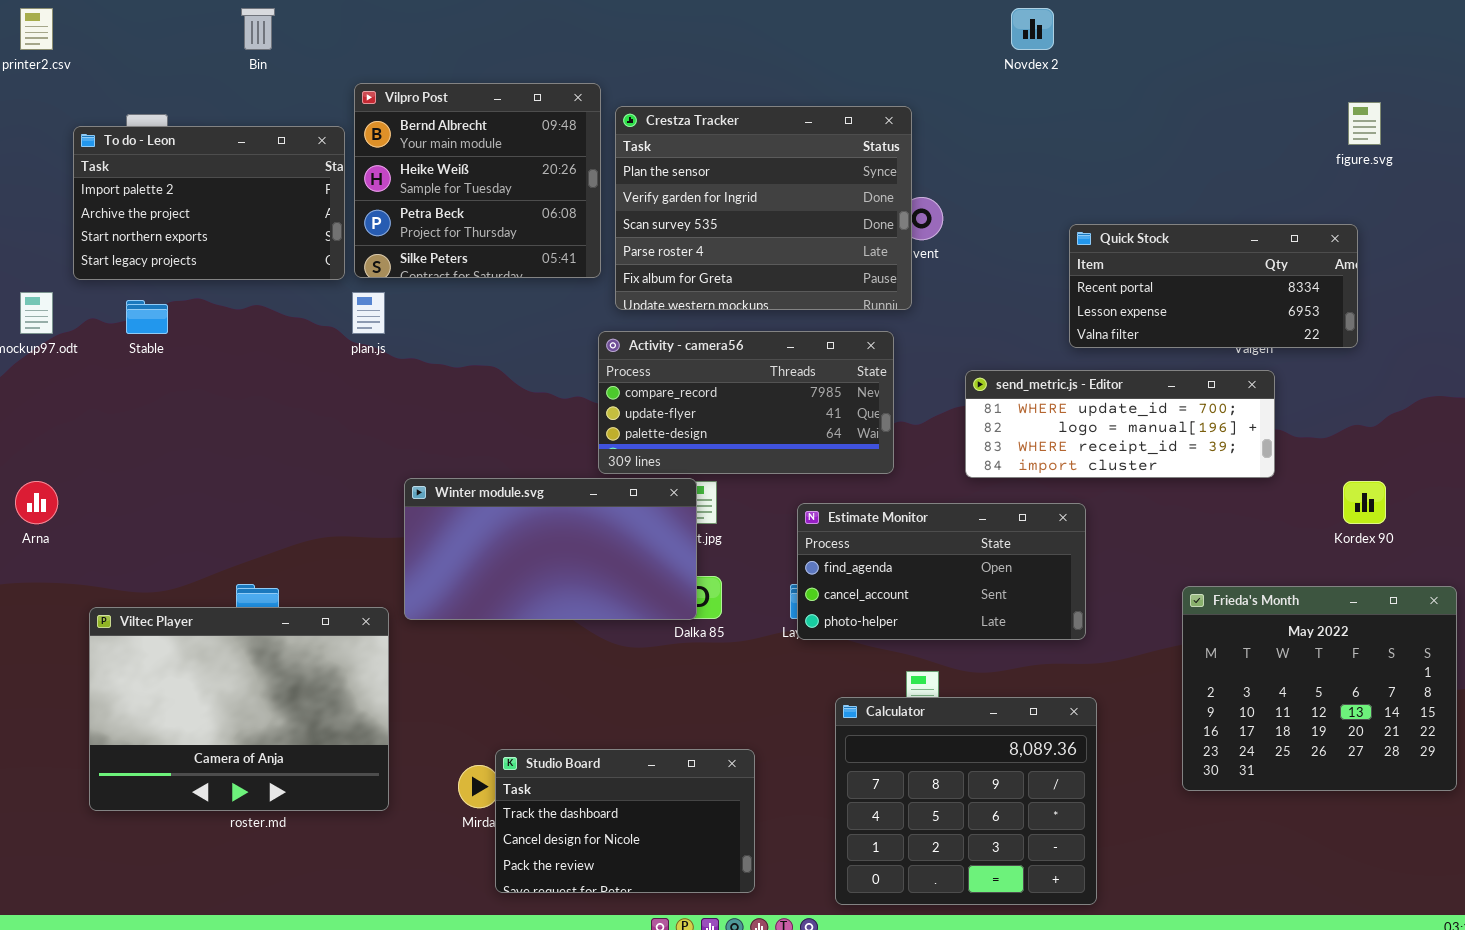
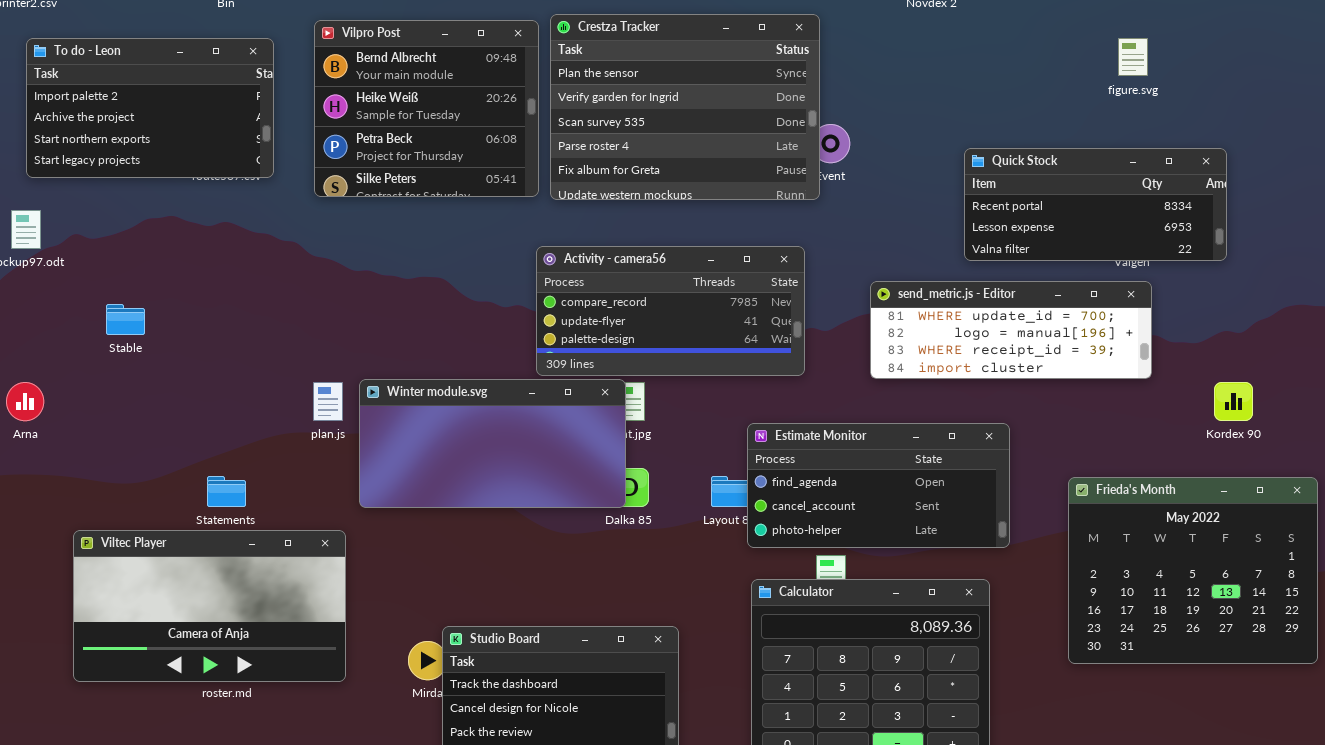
figure.svg: [1348,102,1381,145] -> [1118,38,1148,76], moved
Crestza Tracker: [615,106,912,310] -> [550,14,820,200], moved
To do - Leon: [73,126,345,280] -> [26,38,274,178], moved
plan.js: [352,292,385,334] -> [313,382,343,421], moved
Stable: [126,300,168,334] -> [106,304,145,335], moved
Estimate Monitor: [797,503,1086,640] -> [747,423,1010,548], moved
Viltec Player: [89,607,389,811] -> [73,530,346,682], resized

